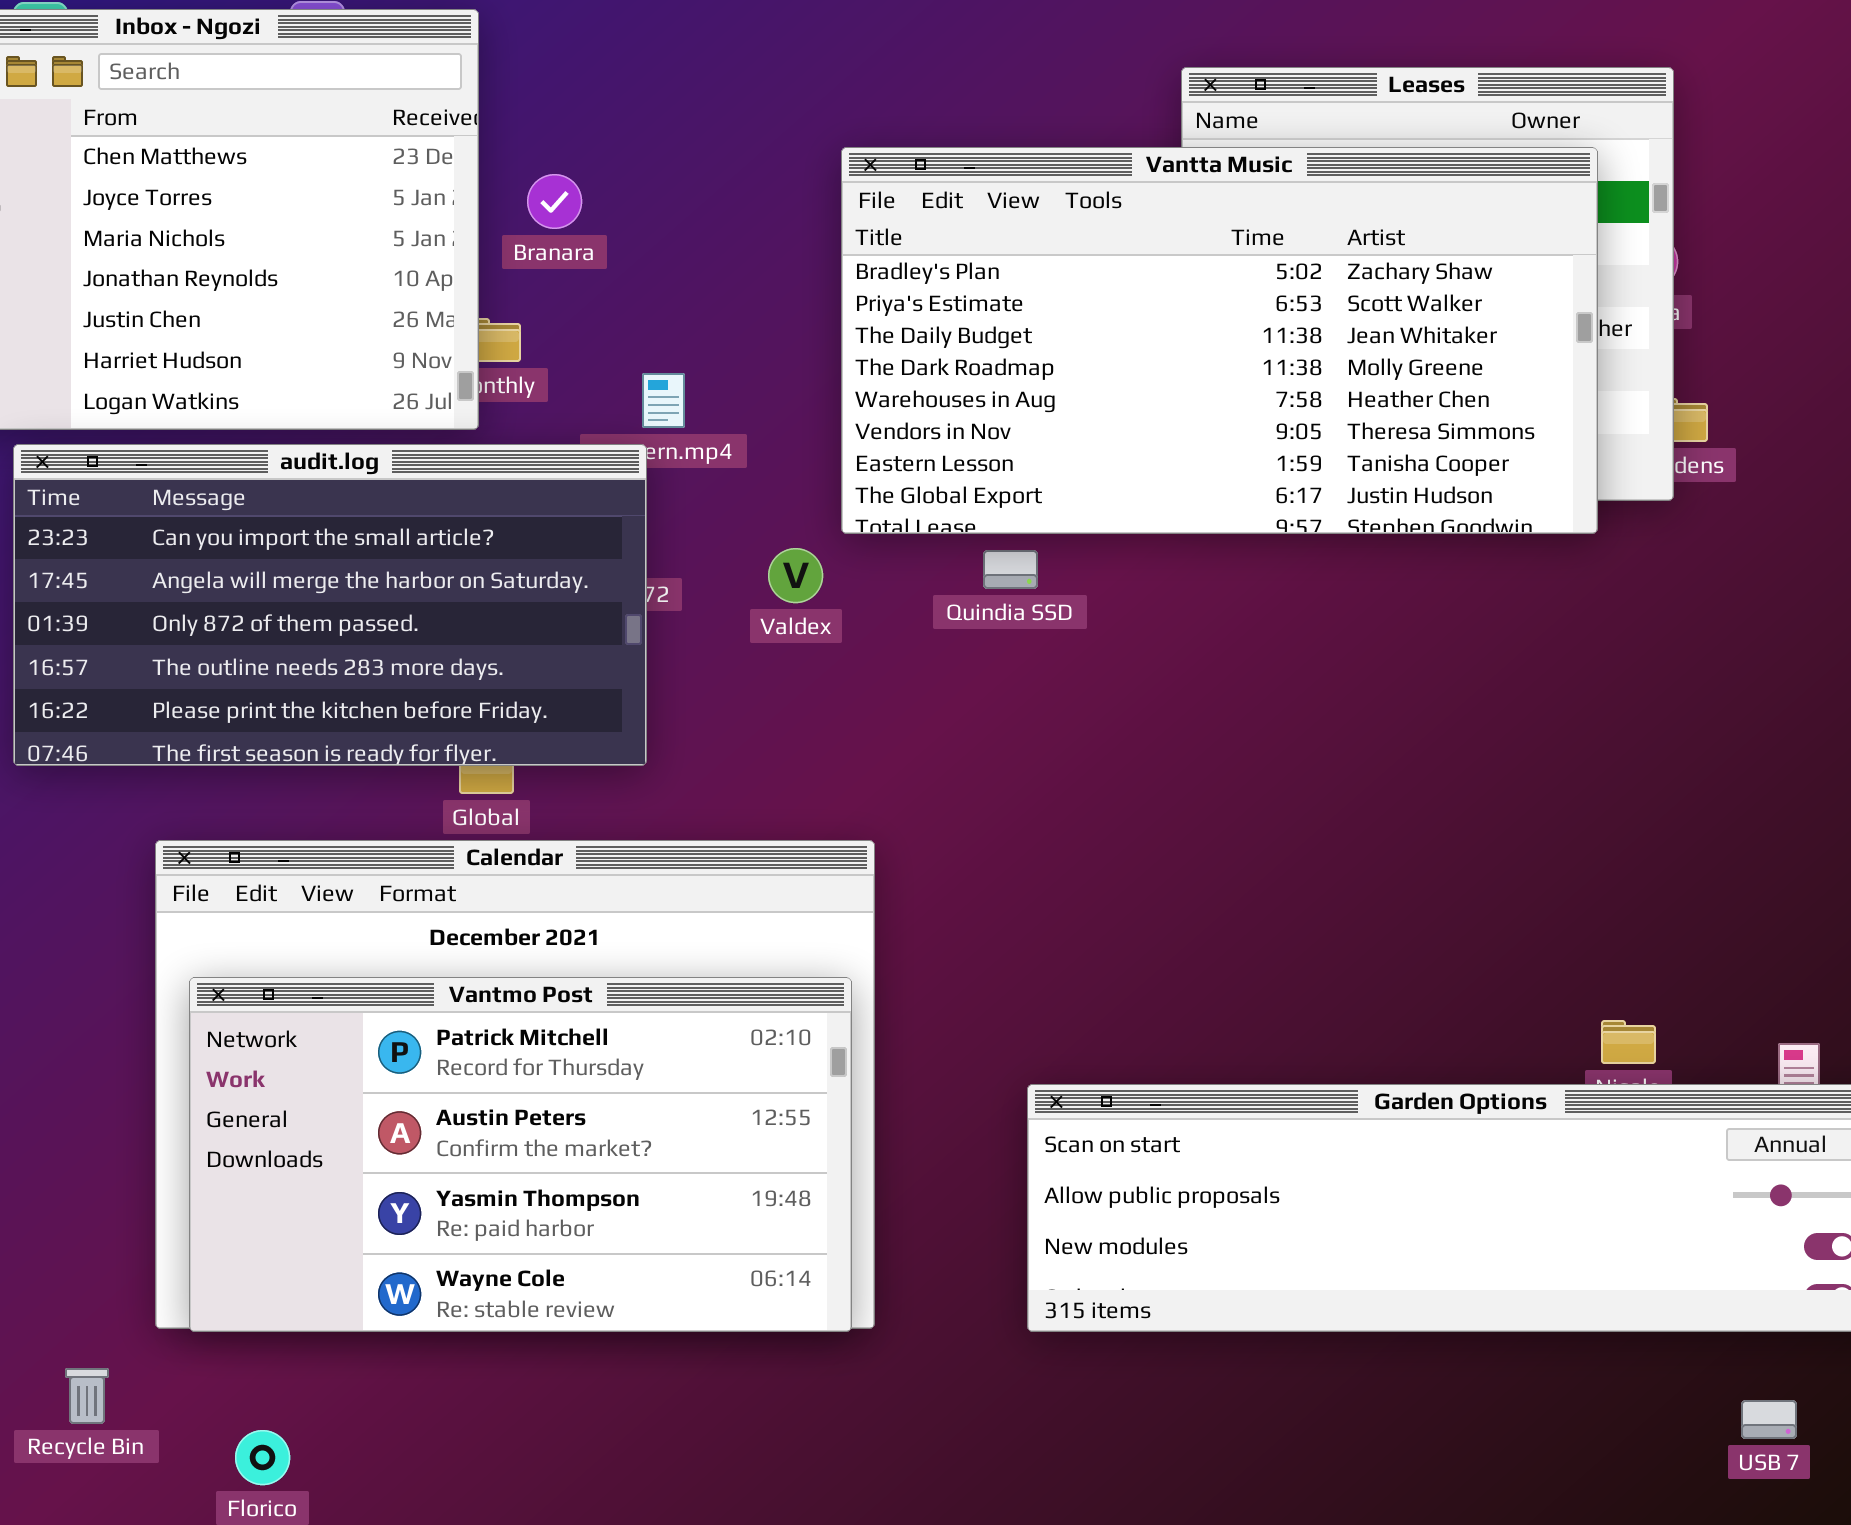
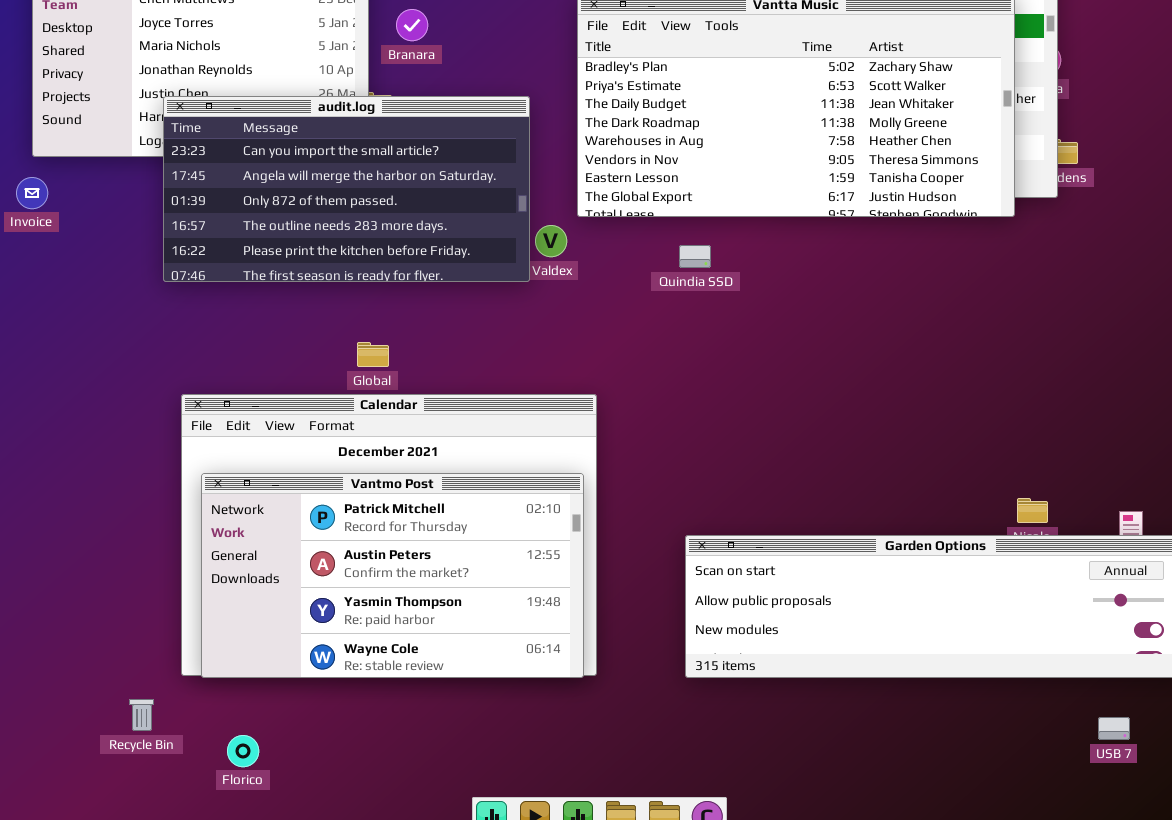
audit.log: [13,444,647,766] -> [163,96,530,282], moved
Quindia SSD: [983,550,1038,589] -> [679,245,711,268], moved

